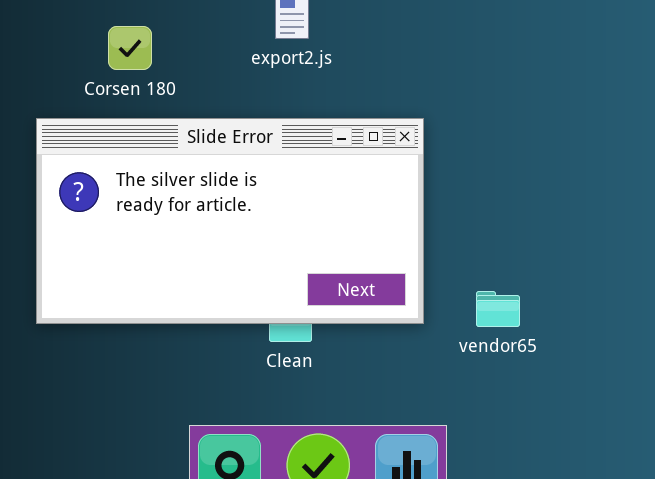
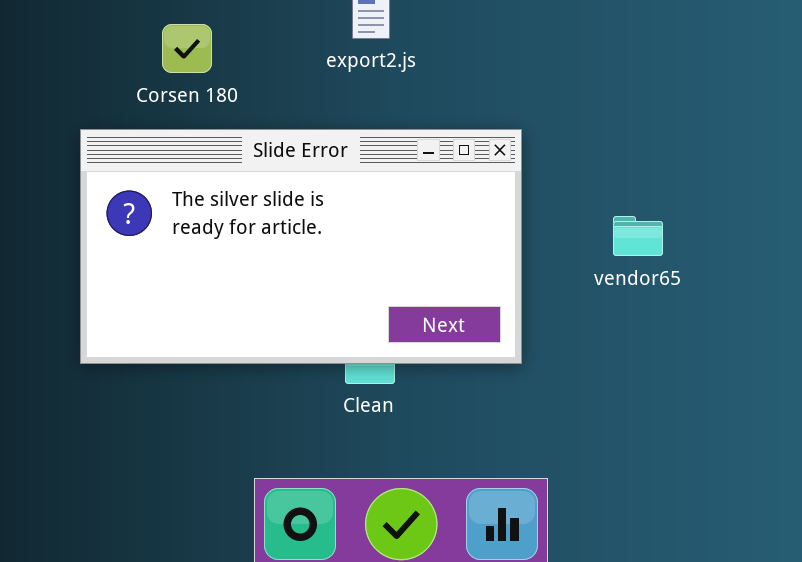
vendor65: [476,291,520,327] -> [613,216,663,256], moved

